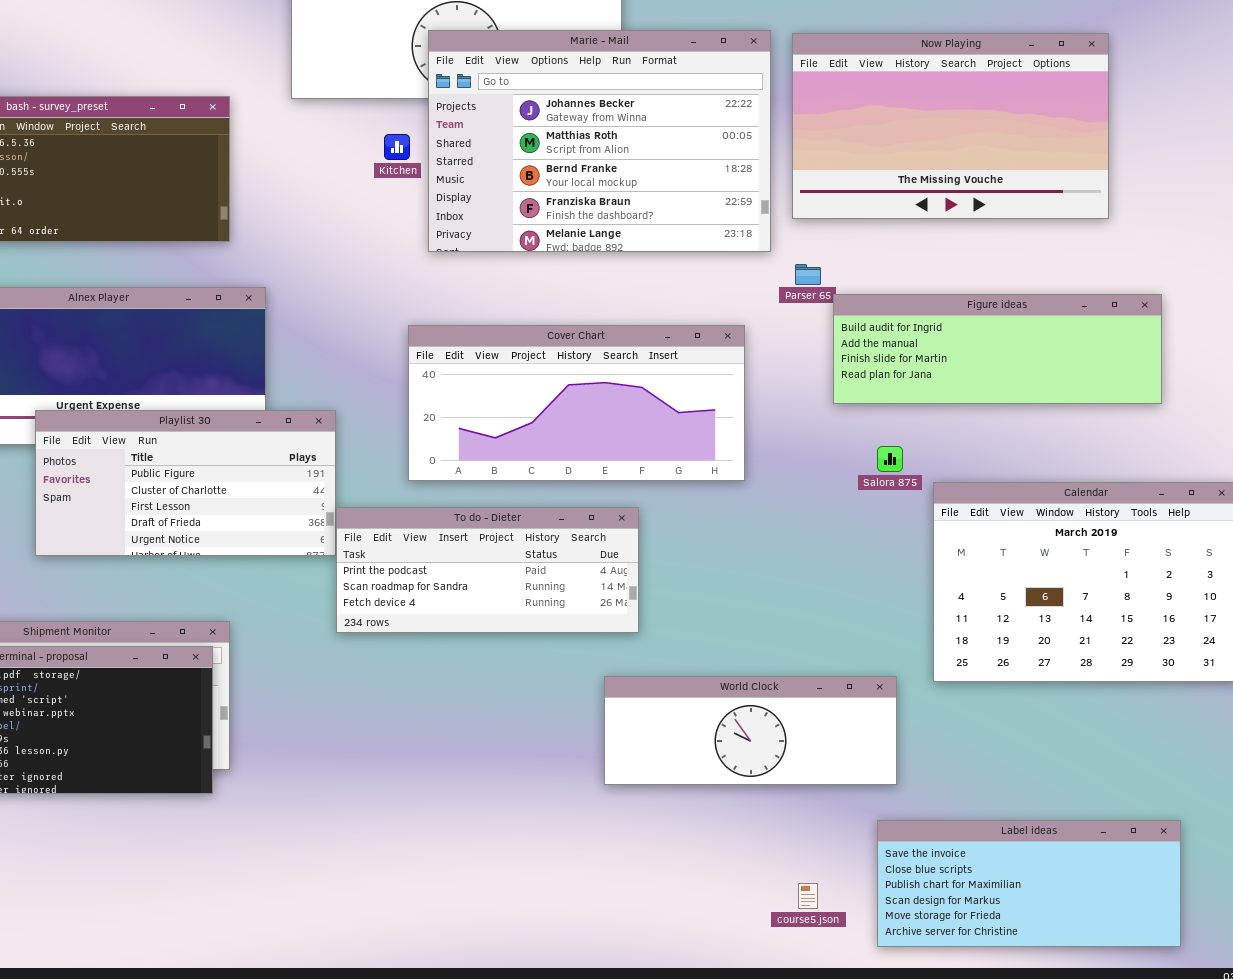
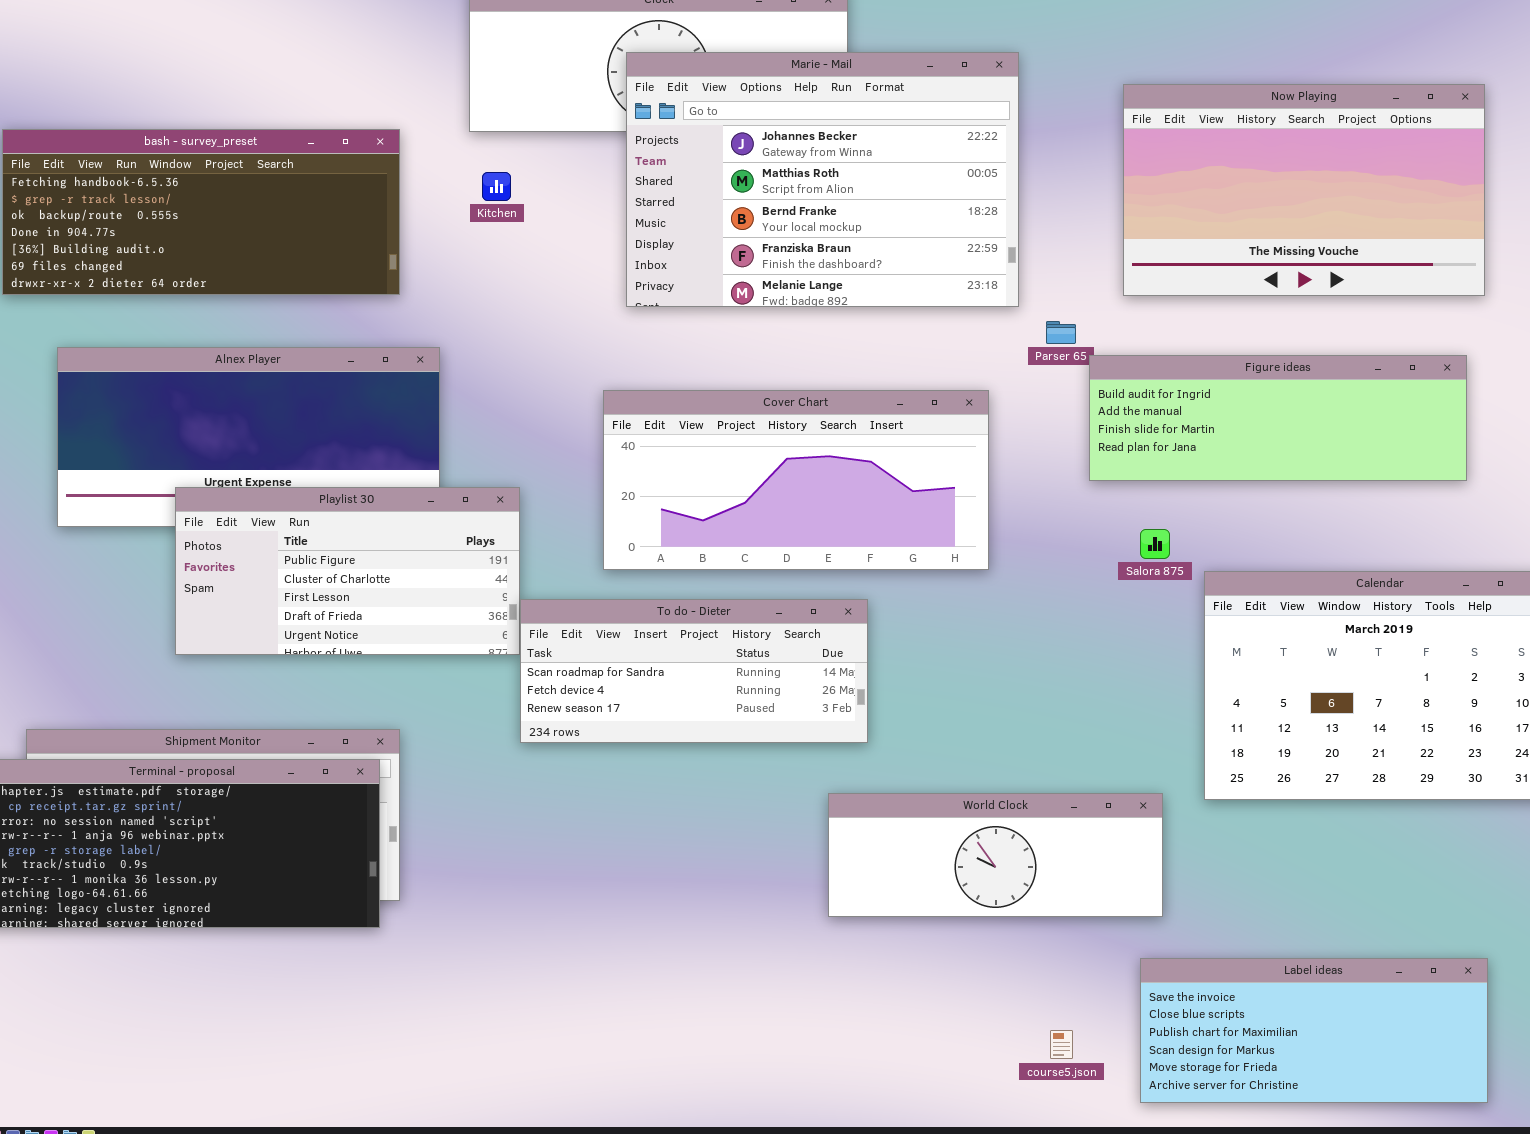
Now Playing: [792,33,1109,219] -> [1123,84,1485,296], moved
Kitchen: [384,134,410,160] -> [482,172,511,201], moved
To do - Dieter: [336,507,639,633] -> [520,599,868,743], scrolled down 1 row

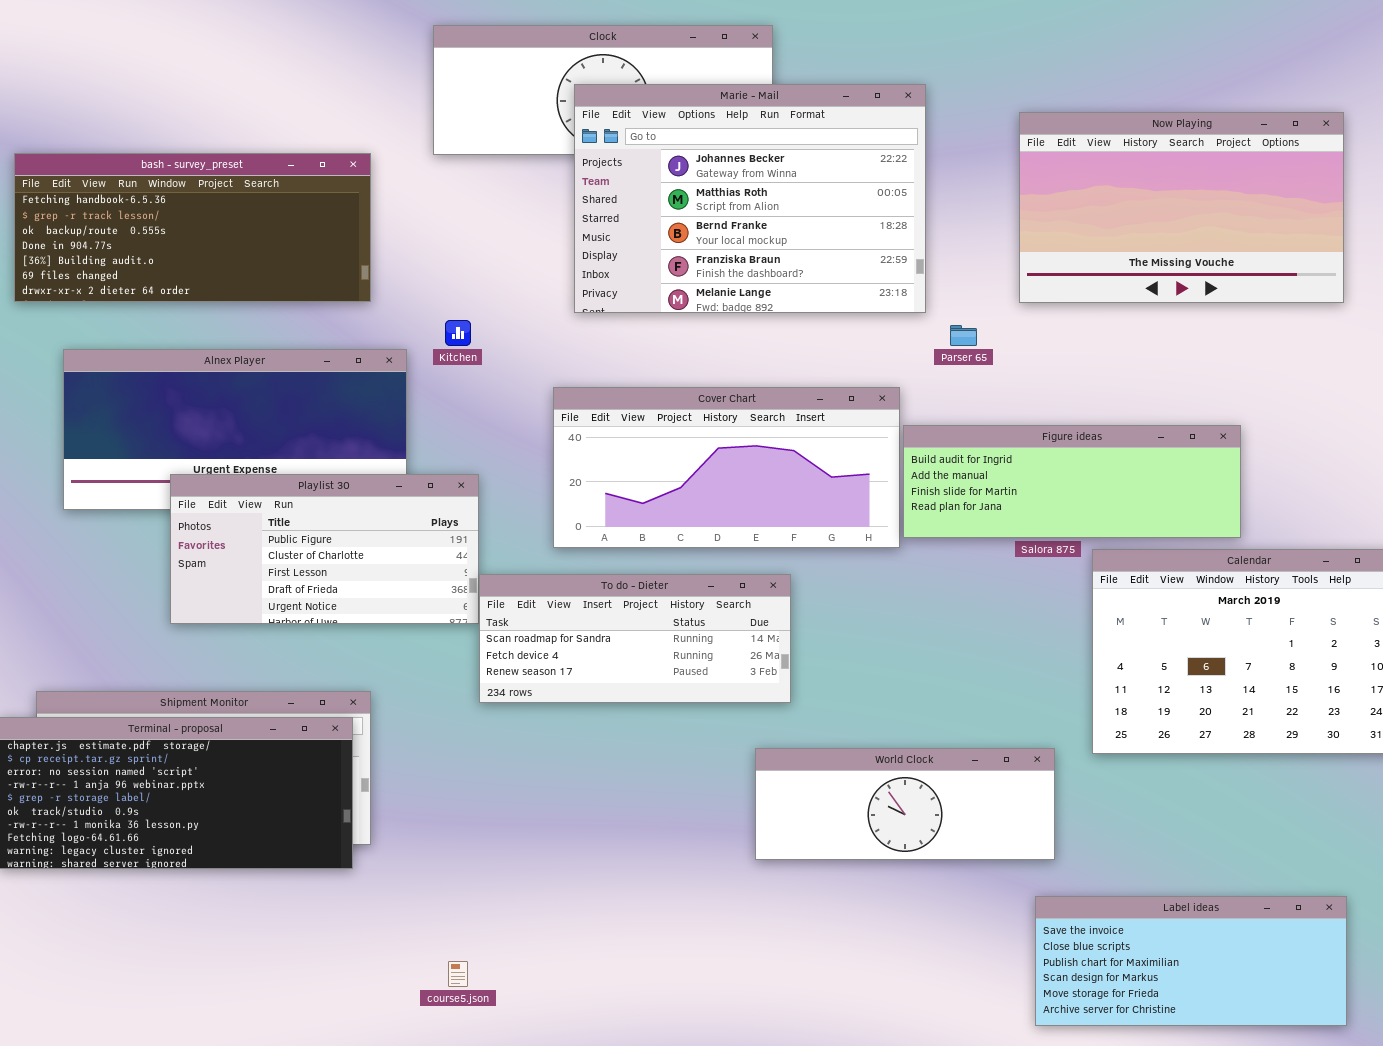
Kitchen: [482,172,511,201] -> [445,320,471,346], moved
Figure ideas: [1089,355,1467,481] -> [903,425,1241,538], moved
course5.json: [1050,1030,1073,1059] -> [448,961,468,987], moved

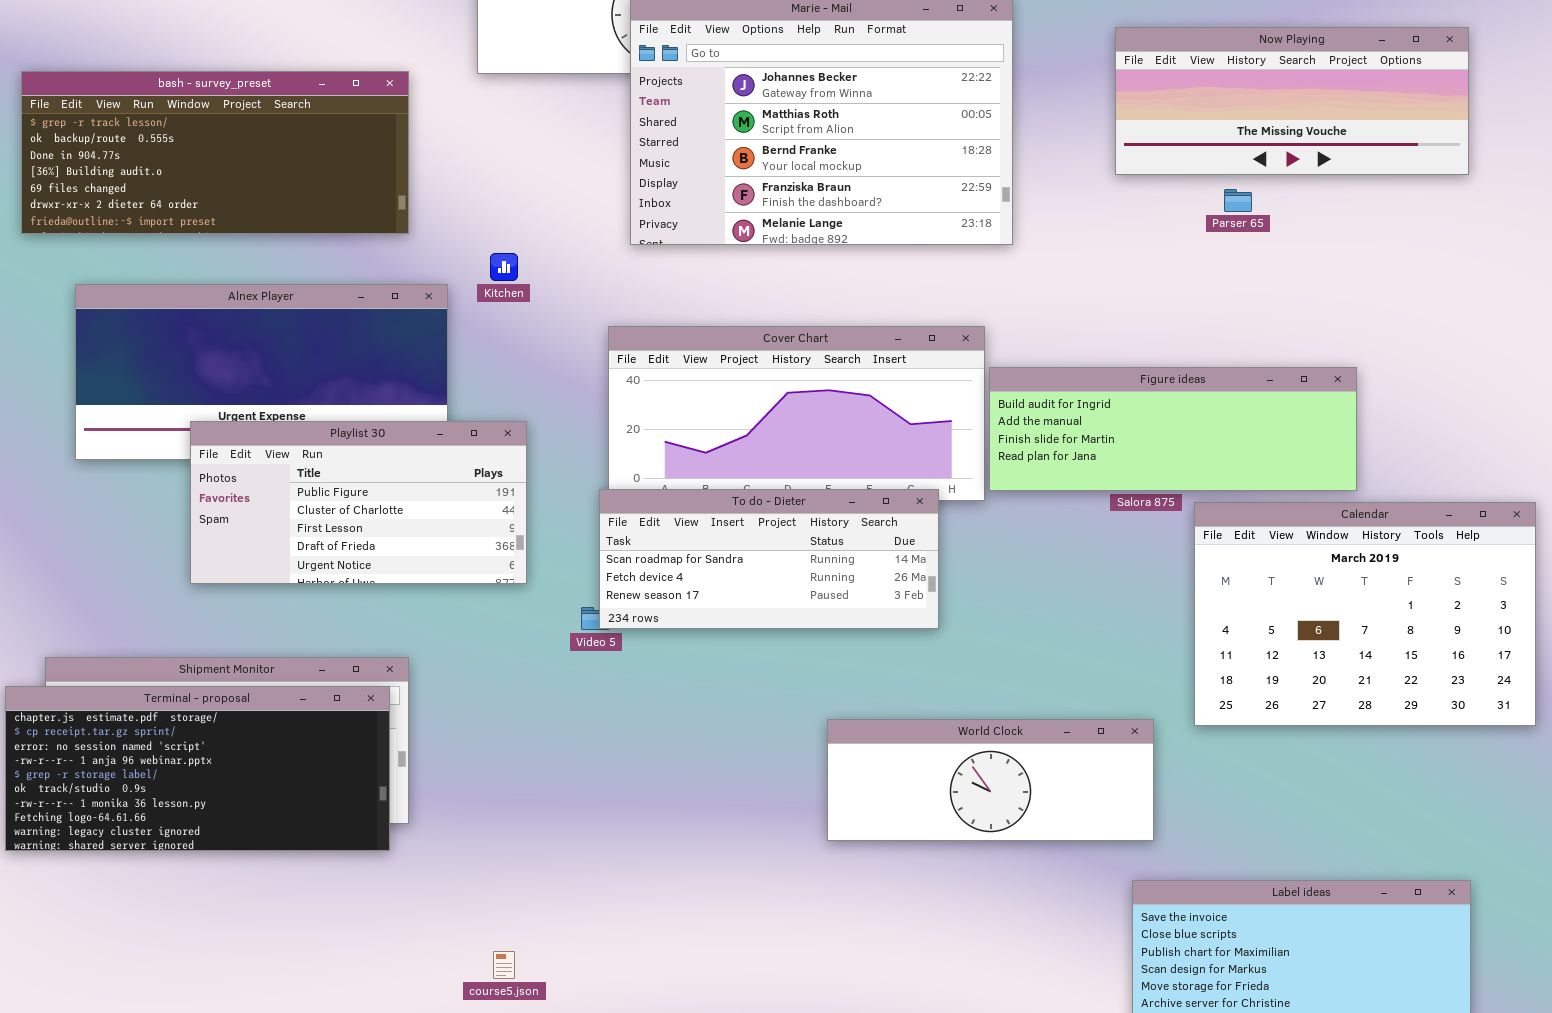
Now Playing: [1019,112,1344,303] -> [1115,27,1469,175], resized
bash - survey_preset: [14,153,371,302] -> [21,71,409,234], scrolled down 1 row
Parser 65: [950,325,977,346] -> [1224,189,1252,212], moved
To do - Dieter: [479,574,791,703] -> [599,489,939,629], moved

